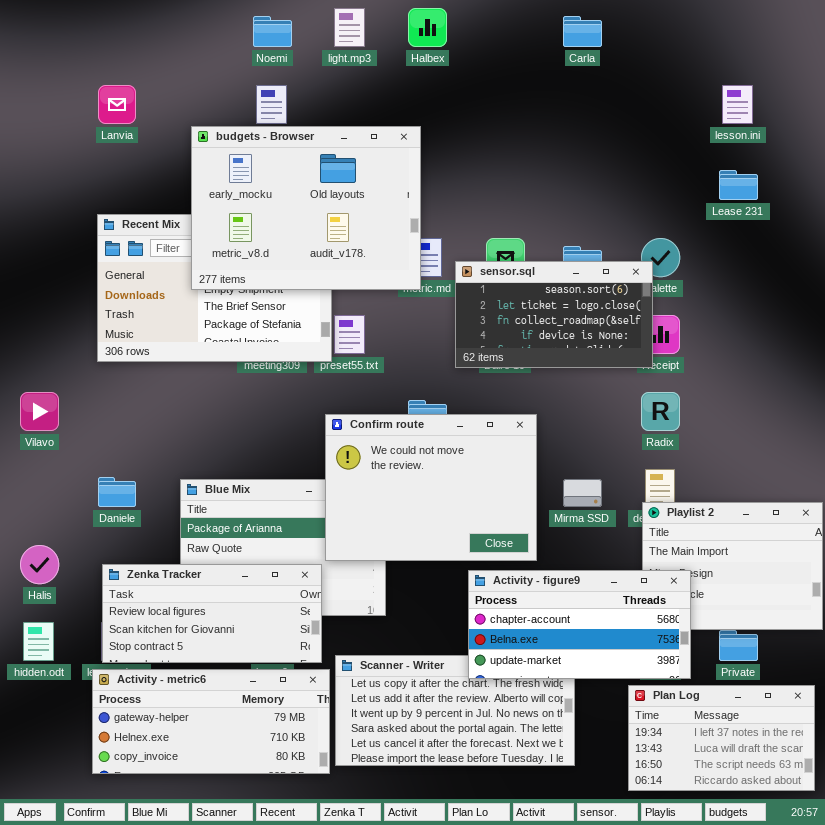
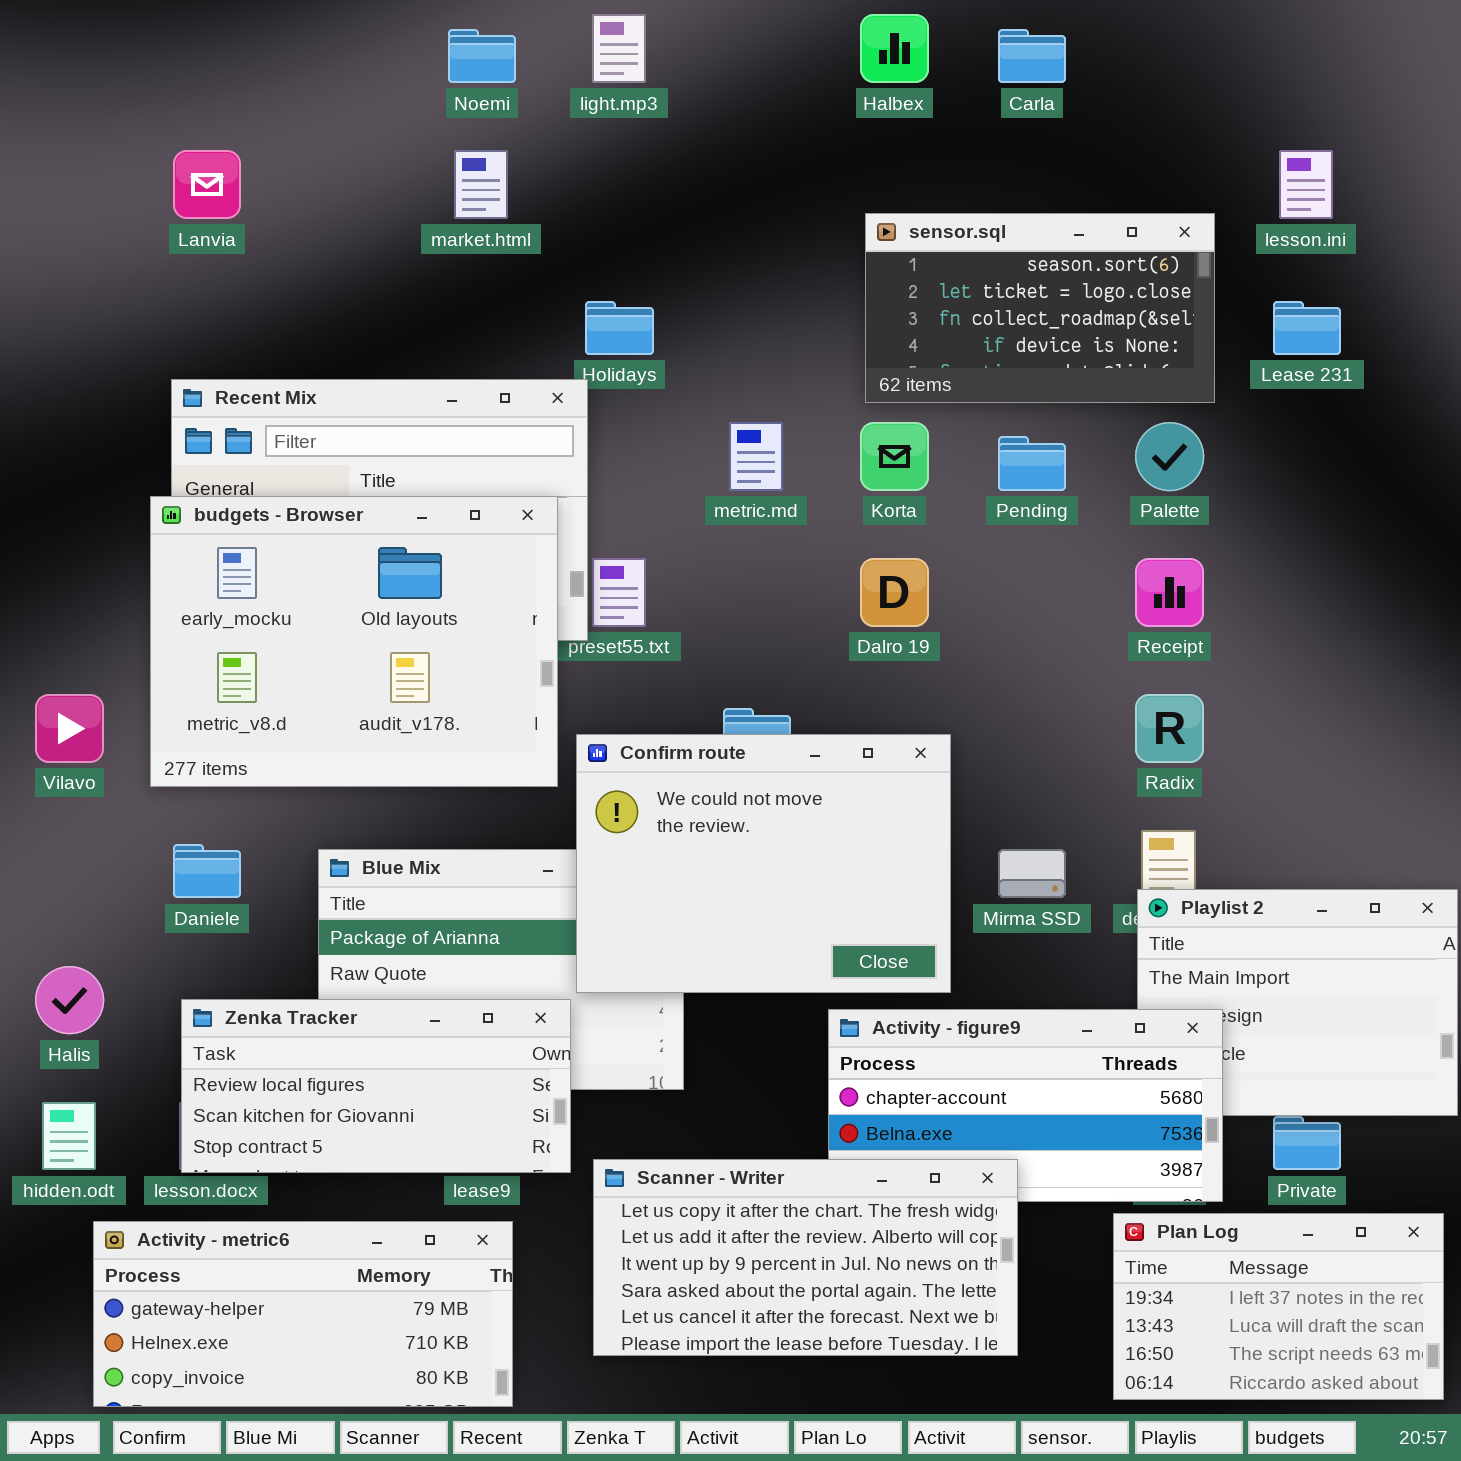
Halbex: [408,8,447,47] -> [860,14,929,83], moved
budgets - Browser: [191,126,421,290] -> [150,496,558,787], moved
sensor.sql: [455,261,653,368] -> [865,213,1215,403], moved
Scanner - Writer: [335,655,575,766] -> [593,1159,1018,1356], raised
Activity - metric6: [92,669,330,774] -> [93,1221,513,1407], moved

